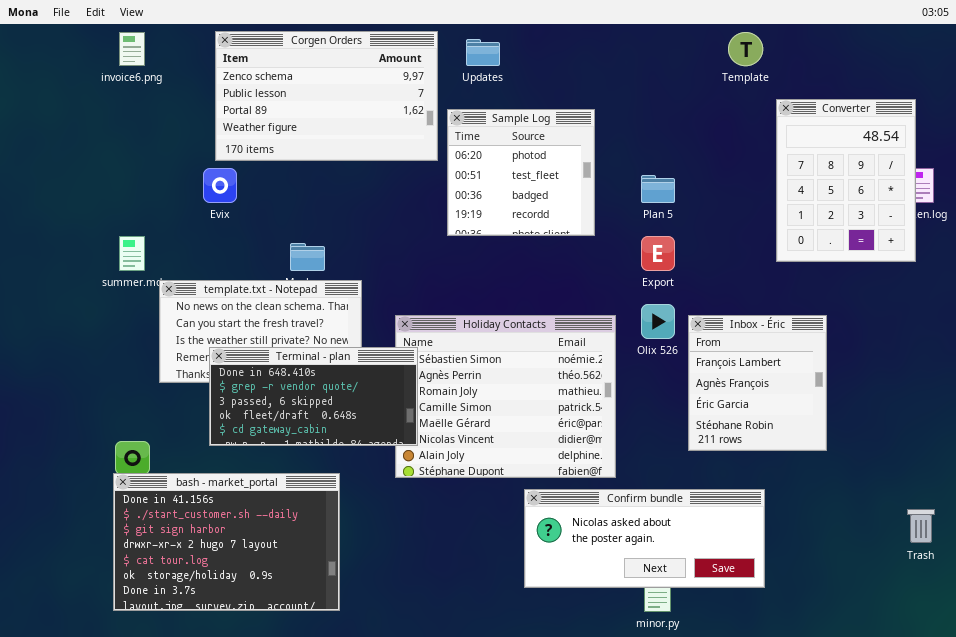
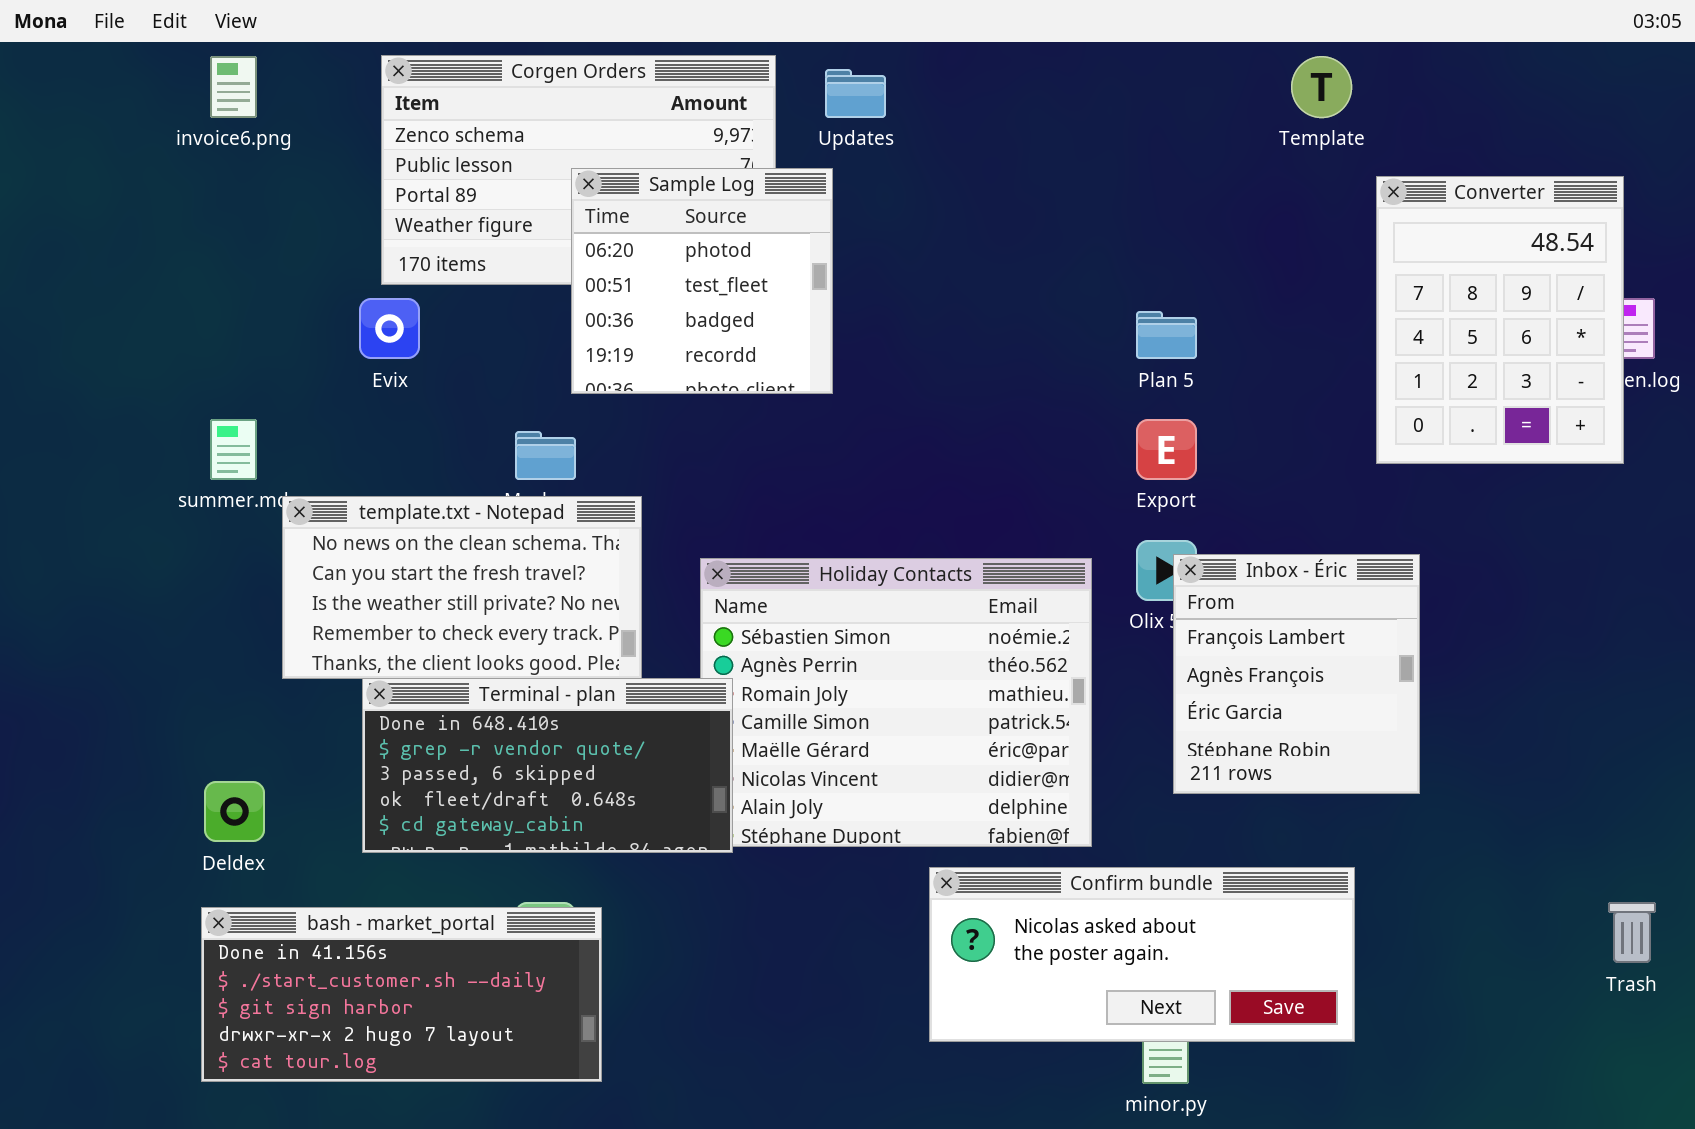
Sample Log: [447,109,595,236] -> [571,168,833,394], moved
Inbox - Éric: [688,315,827,451] -> [1173,554,1420,794], moved
Terminal - plan: [209,347,418,446] -> [362,678,733,853], moved
bash - market_portal: [113,473,340,611] -> [201,907,602,1082], resized

